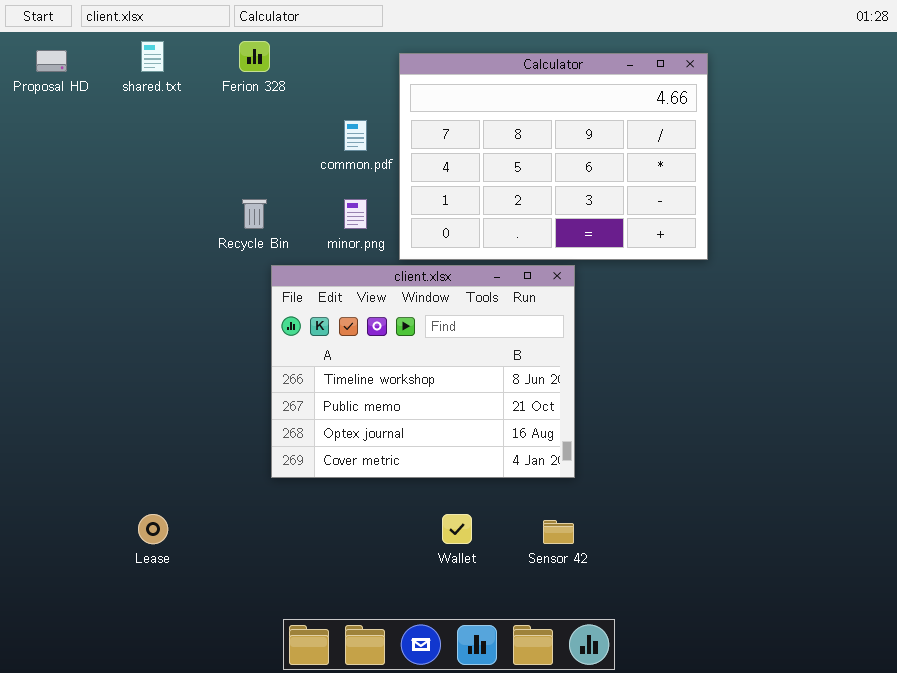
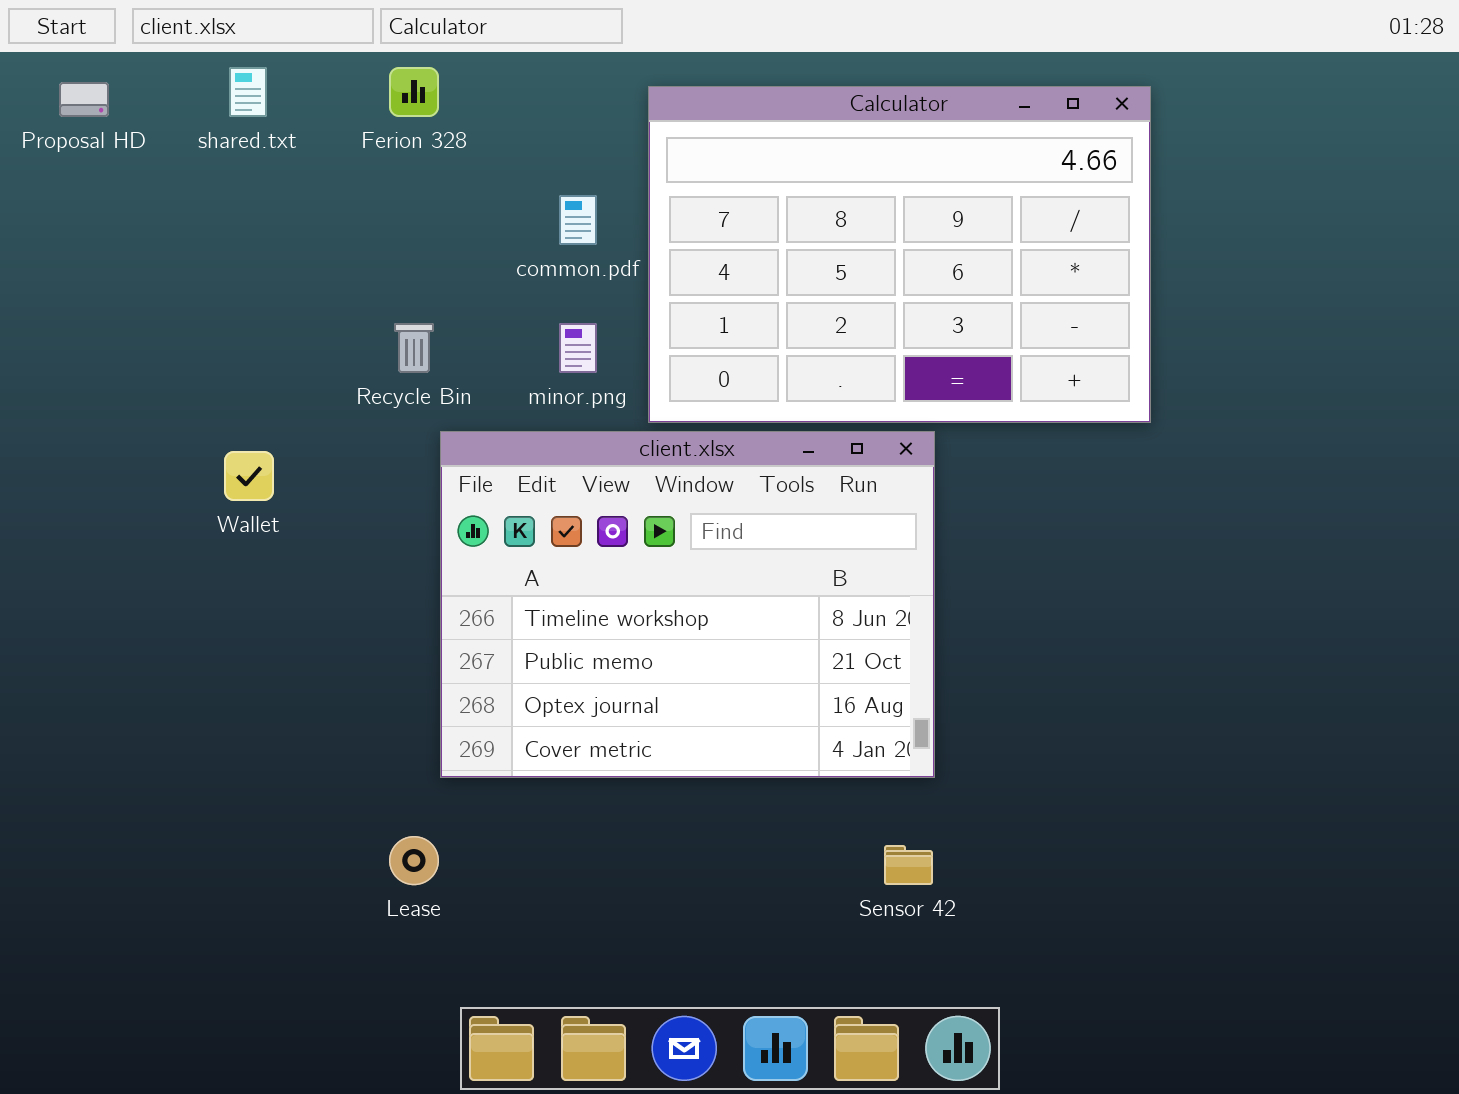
Lease: [138,514,168,544] -> [389,836,439,885], moved
Wallet: [442,514,472,544] -> [224,451,274,501], moved

